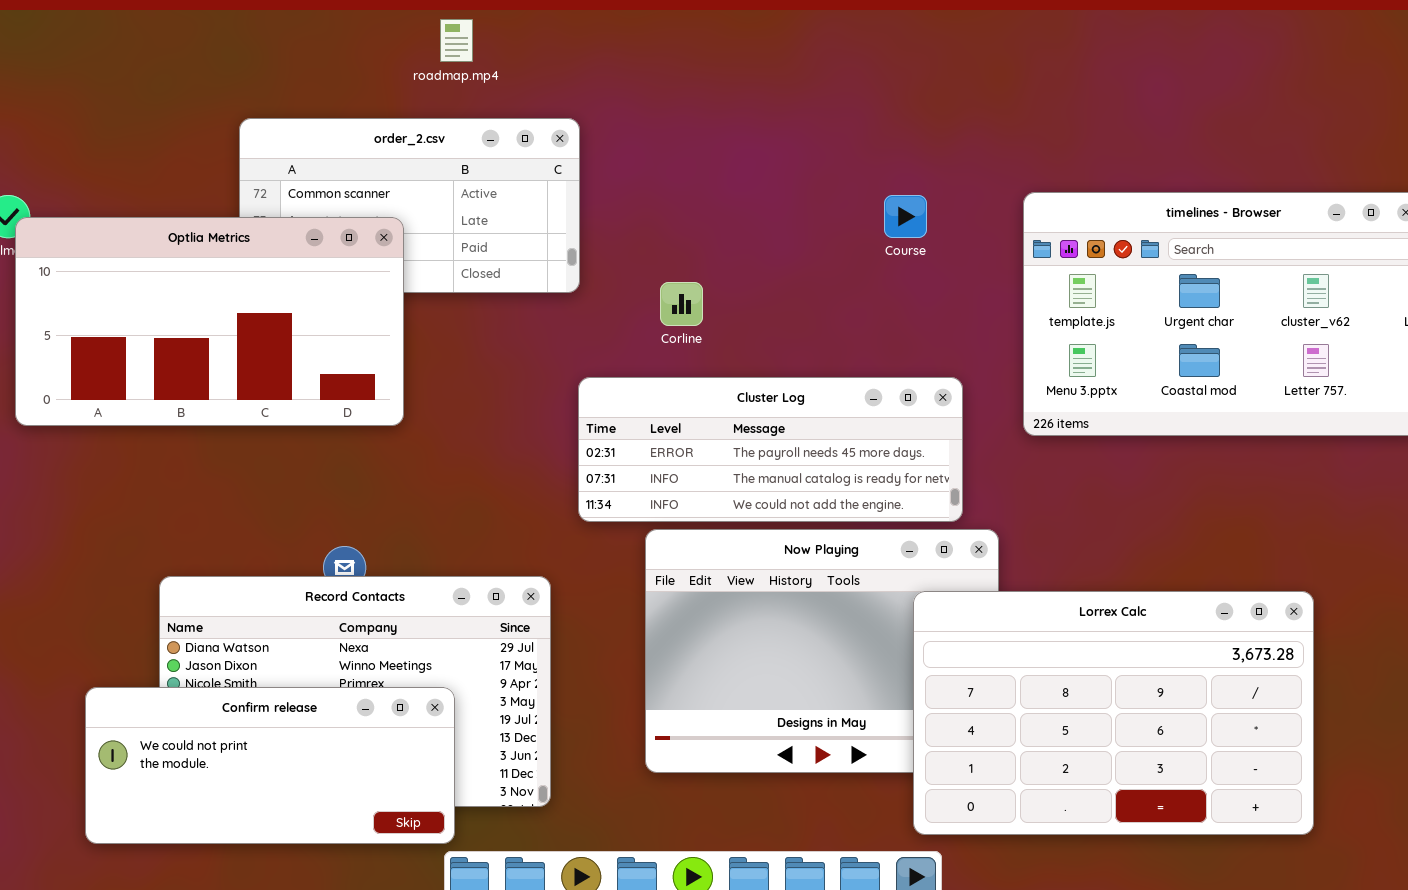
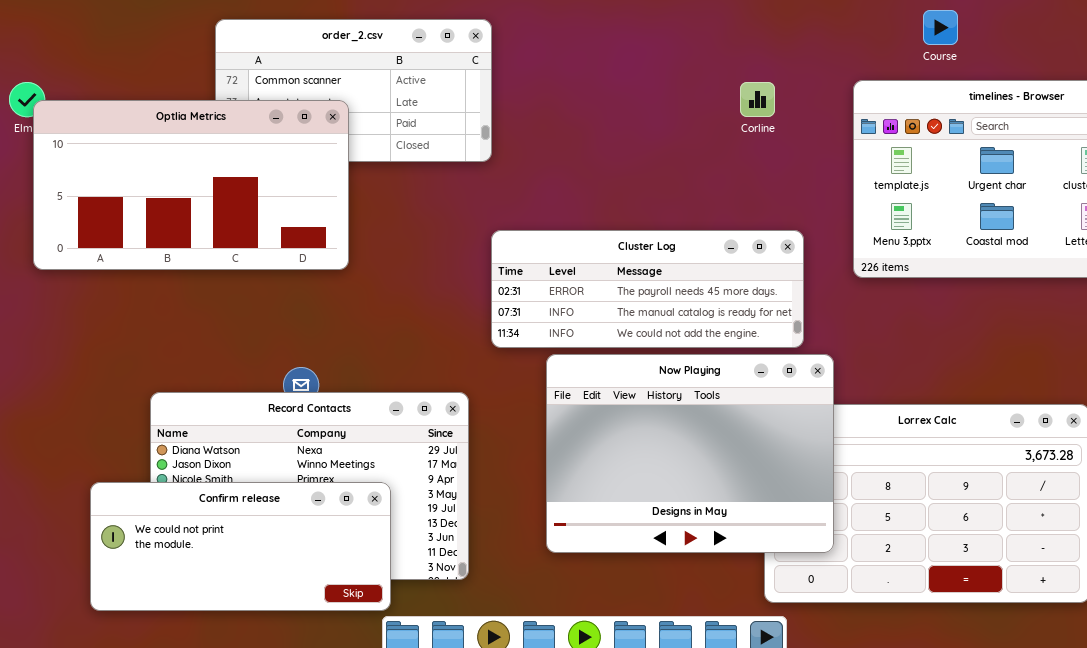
Course: [884,195,927,238] -> [923,10,958,45], moved
Corline: [660,282,703,326] -> [740,82,775,117], moved
Now Playing: [645,529,999,773] -> [546,354,834,553], raised

